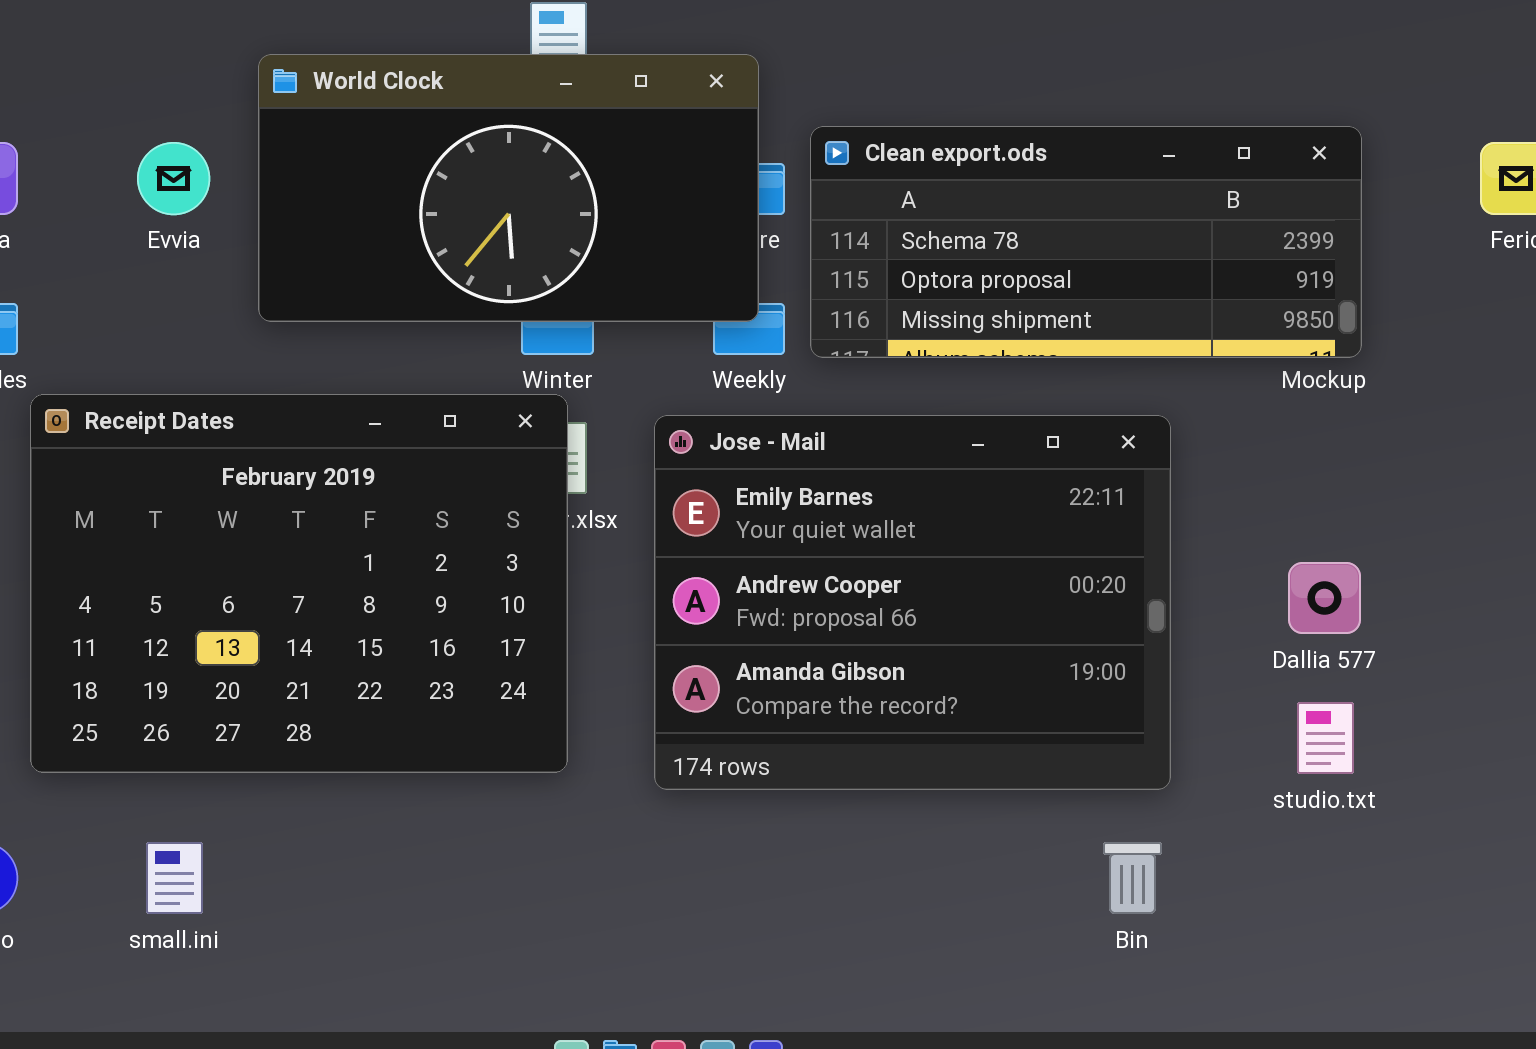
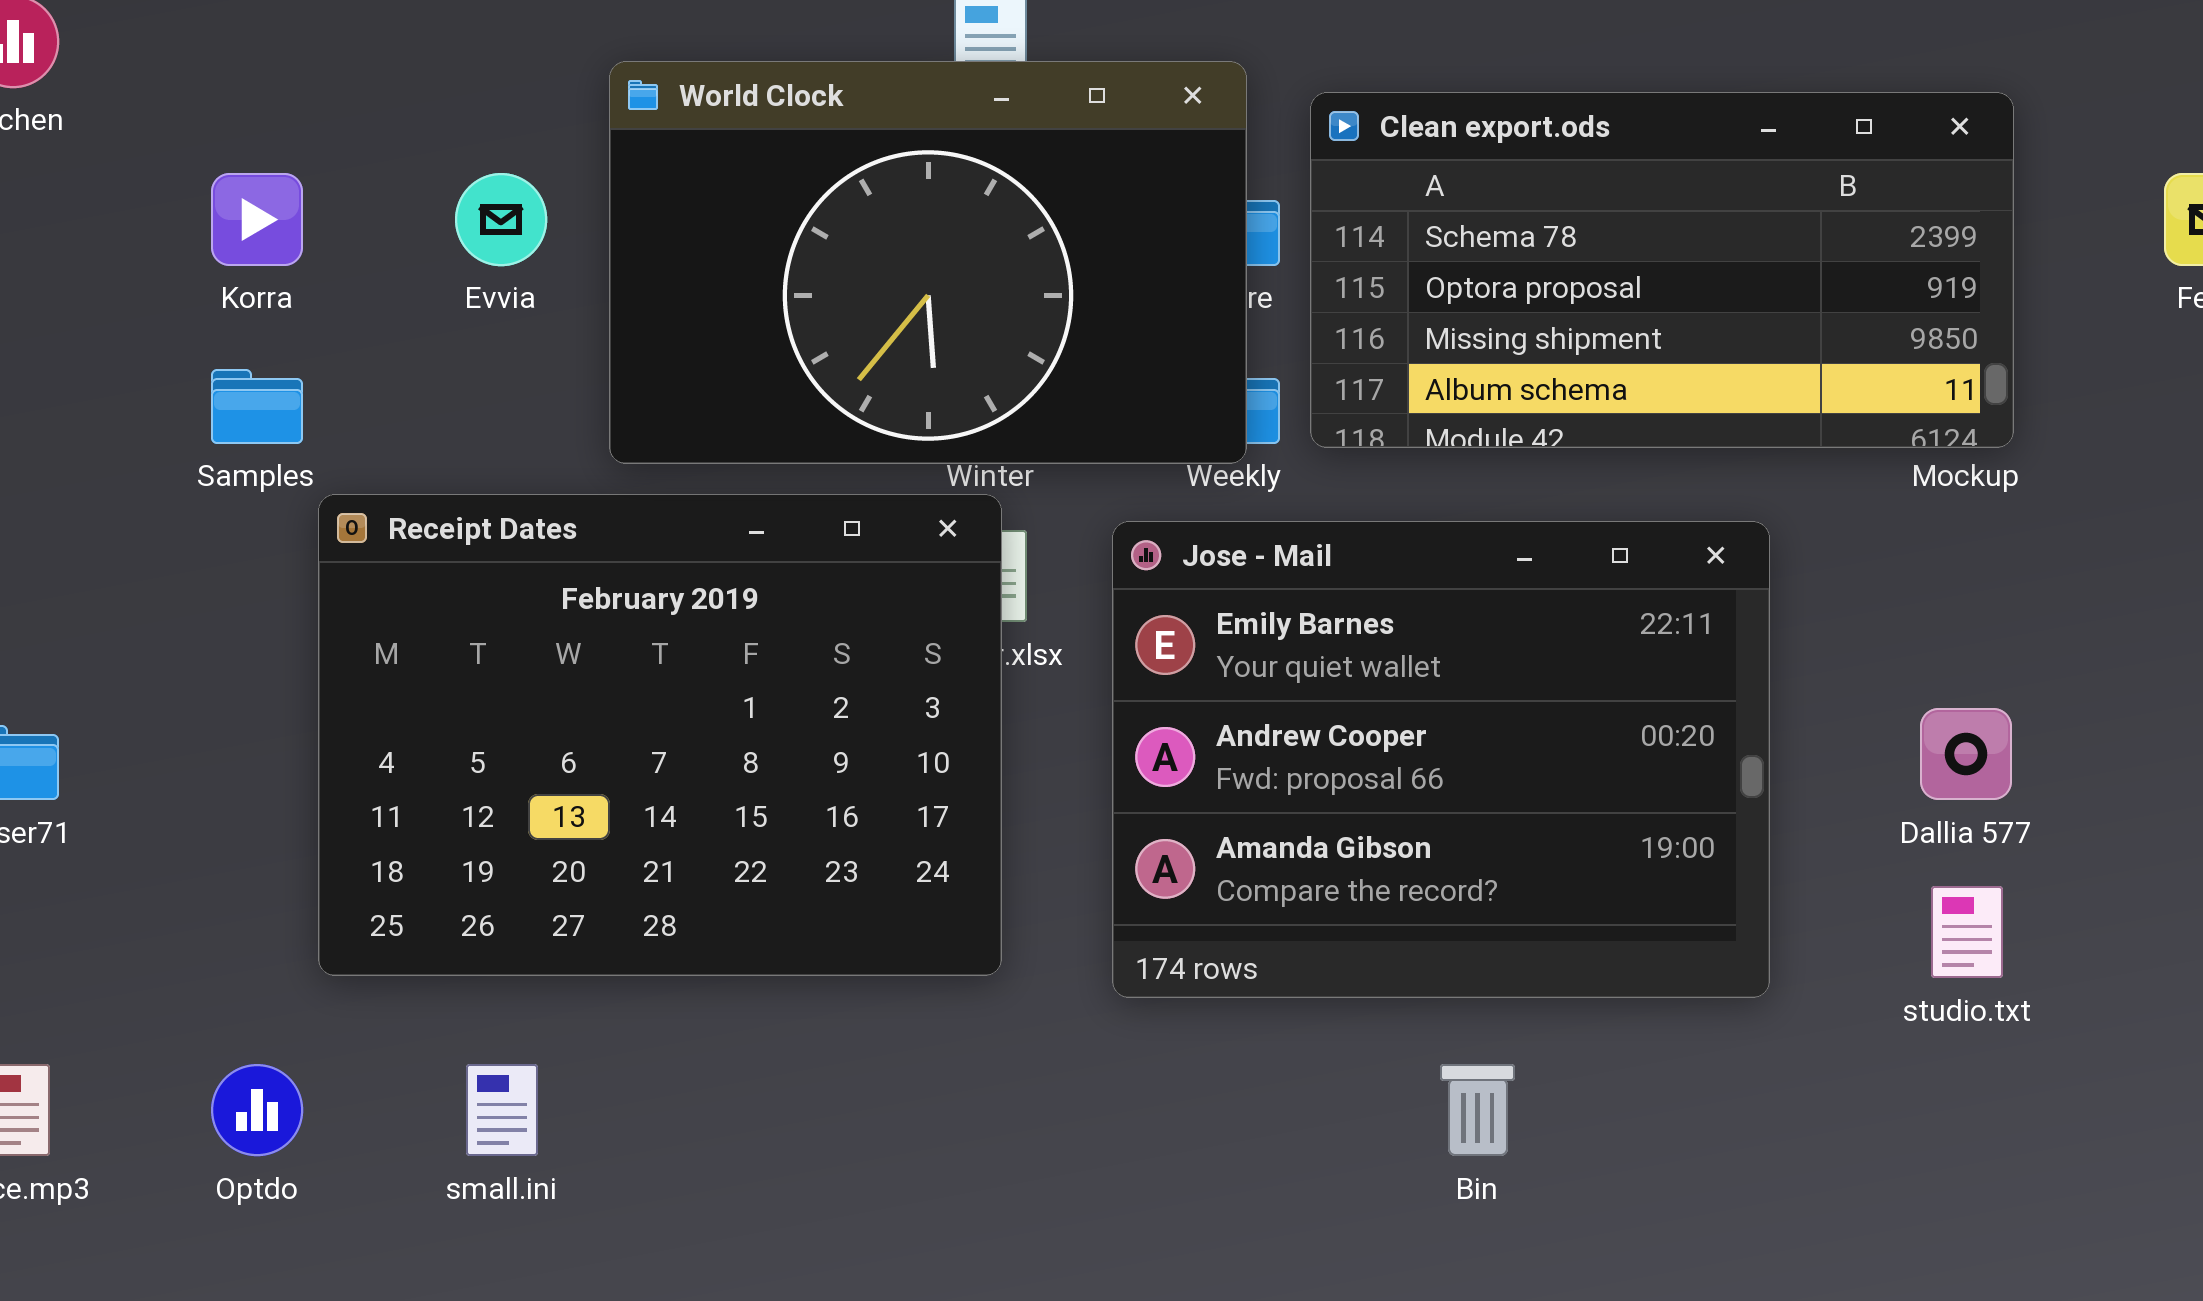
World Clock: [258,54,759,322] -> [609,61,1247,464], resized
Clean export.ods: [810,126,1362,358] -> [1310,92,2014,448], resized
Bin: [1103,842,1162,914] -> [1440,1064,1515,1156], moved

